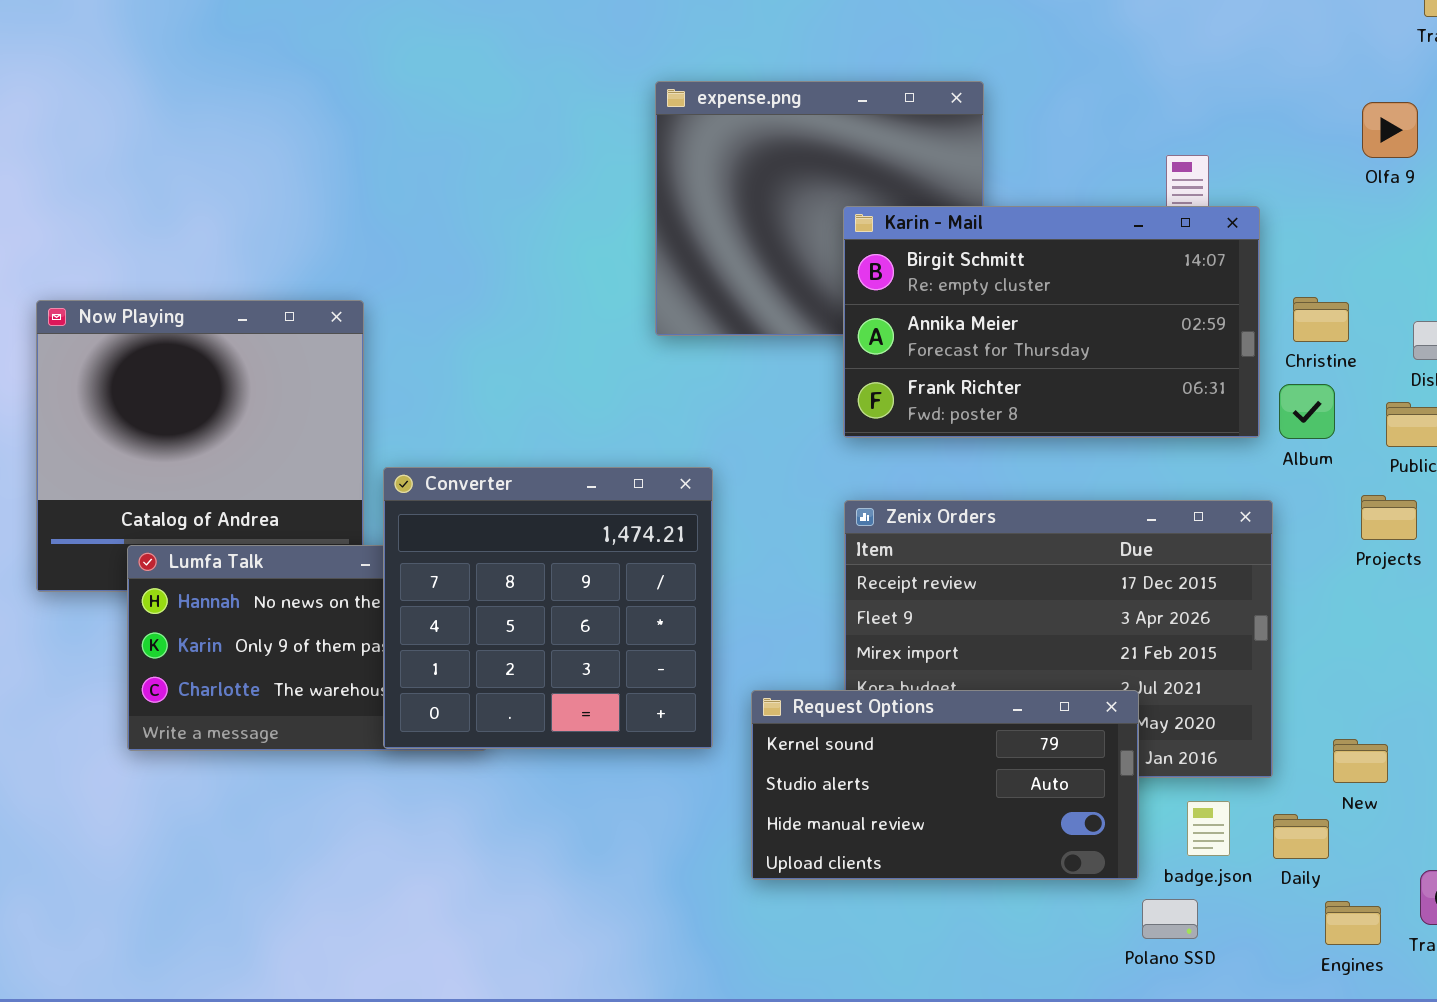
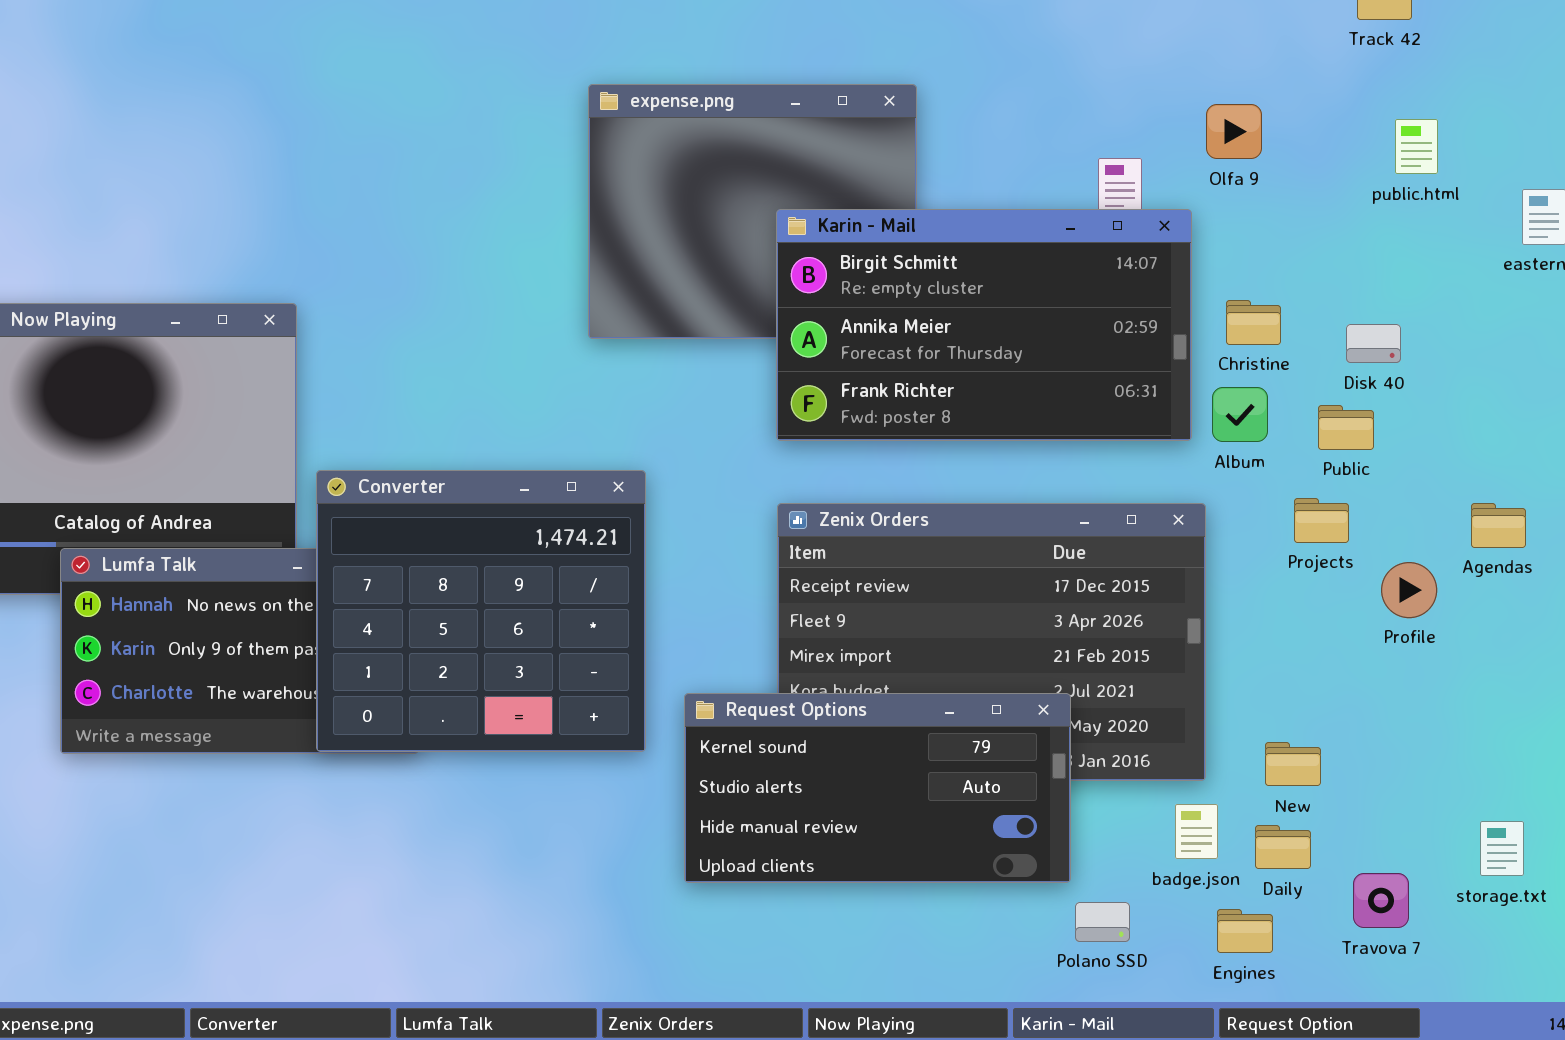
Olfa 9: [1362,102,1418,158] -> [1206,104,1262,159], moved
badge.json: [1187,801,1230,856] -> [1175,804,1218,859], moved
Daily: [1273,814,1329,859] -> [1255,825,1311,869], moved
Engines: [1325,901,1381,945] -> [1217,909,1273,953], moved

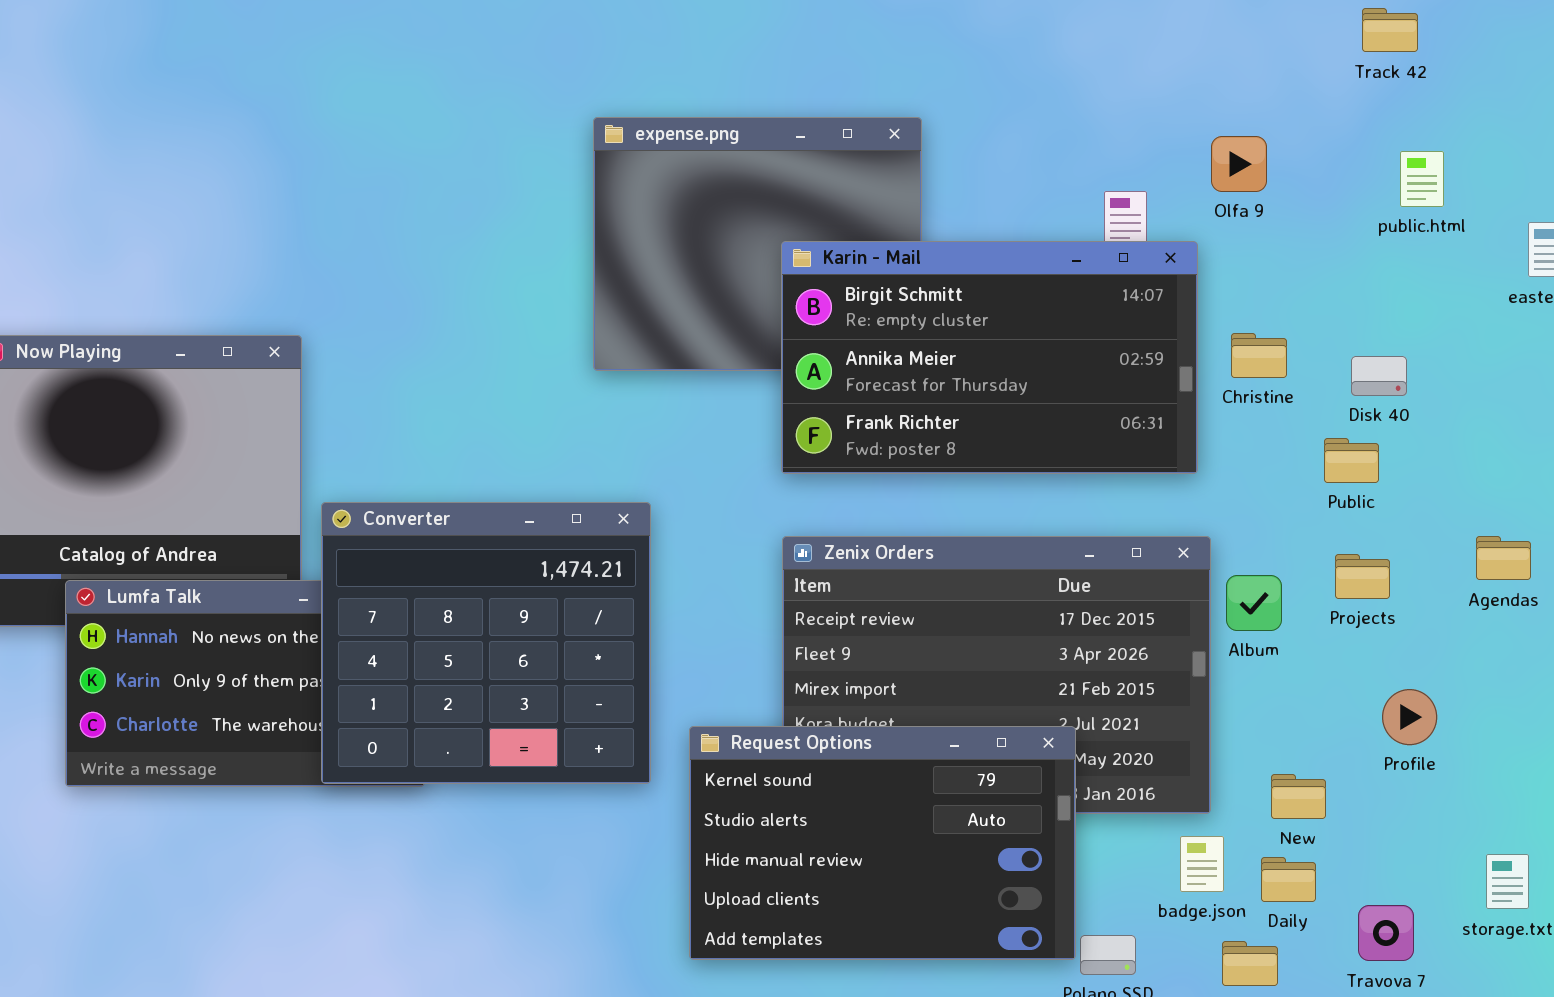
Album: [1212,387,1268,442] -> [1226,575,1282,631], moved
Projects: [1294,498,1349,543] -> [1335,554,1390,599], moved
Profile: [1381,562,1437,618] -> [1382,689,1437,745], moved
Request Options: [684,693,1071,883] -> [689,726,1076,960], resized

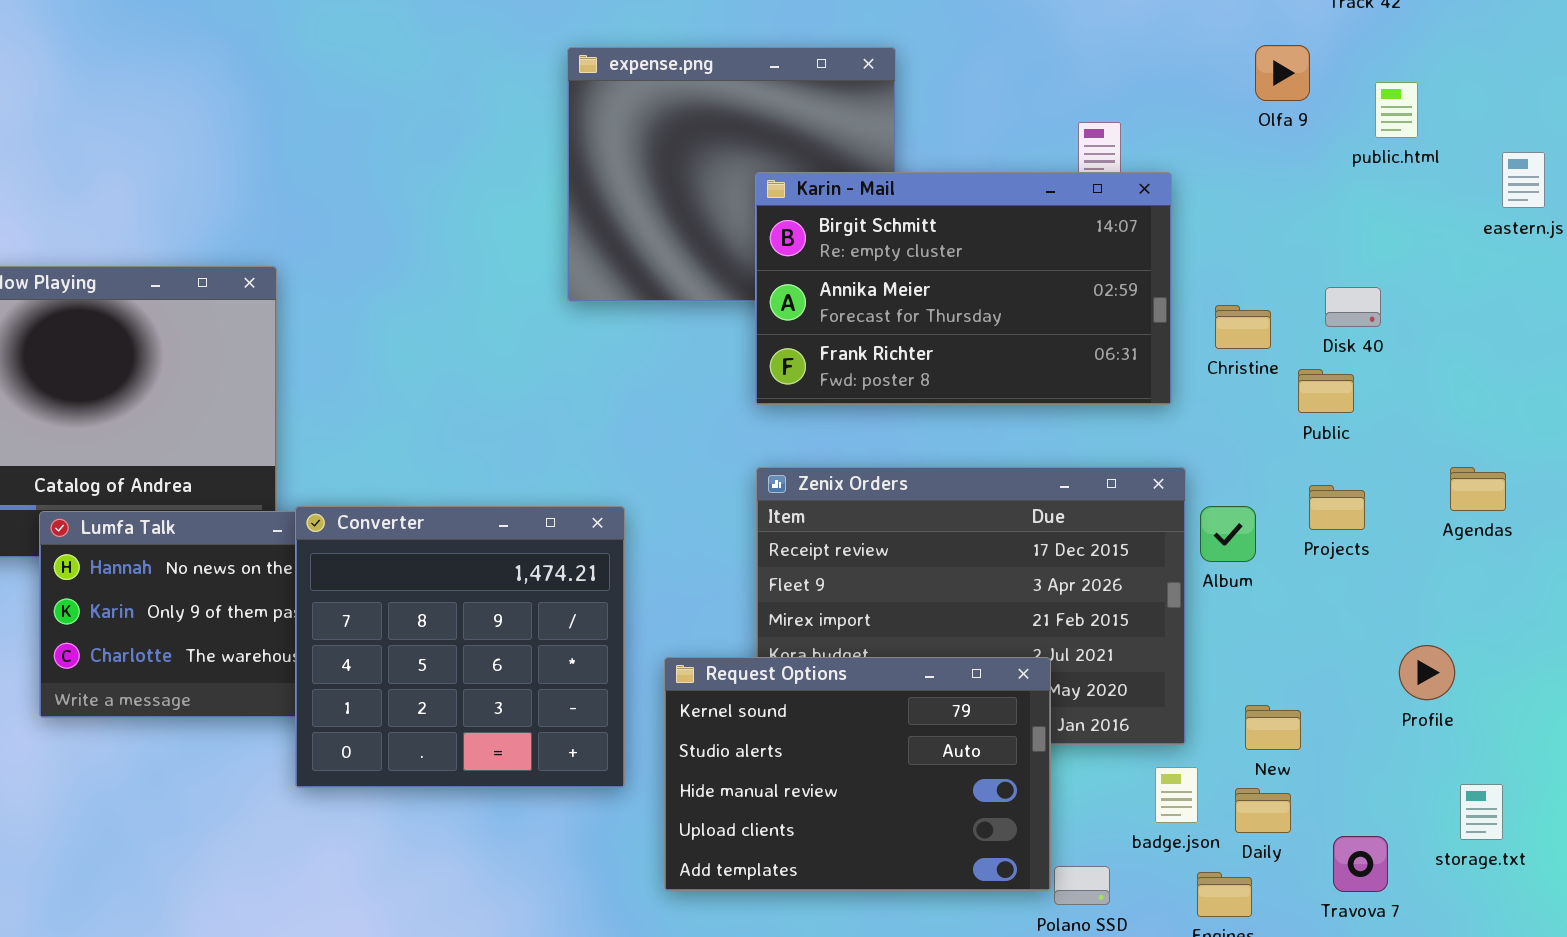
Olfa 9: [1211,136,1267,192] -> [1255,45,1310,101], moved
Christine: [1231,333,1287,378] -> [1215,305,1271,349], moved
Converter: [321,502,651,784] -> [295,506,625,788], moved
Profile: [1382,689,1437,745] -> [1399,645,1455,700], moved

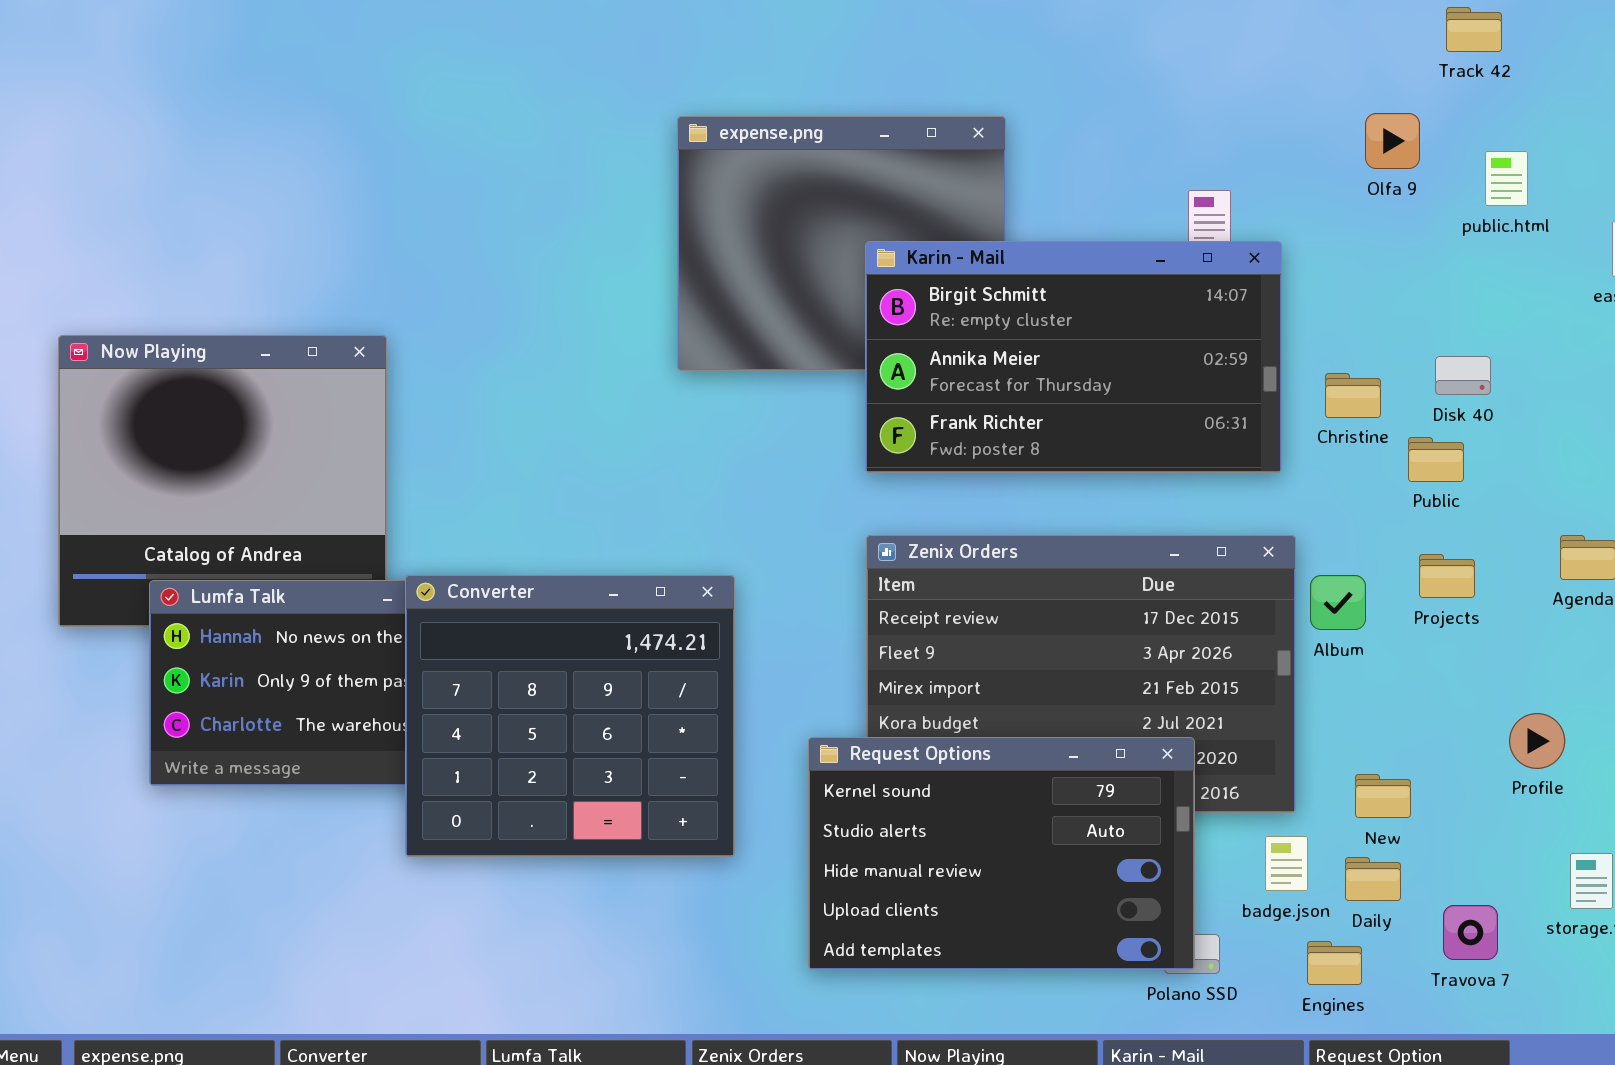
Request Options: [664,657,1051,891] -> [808,737,1195,970], moved

